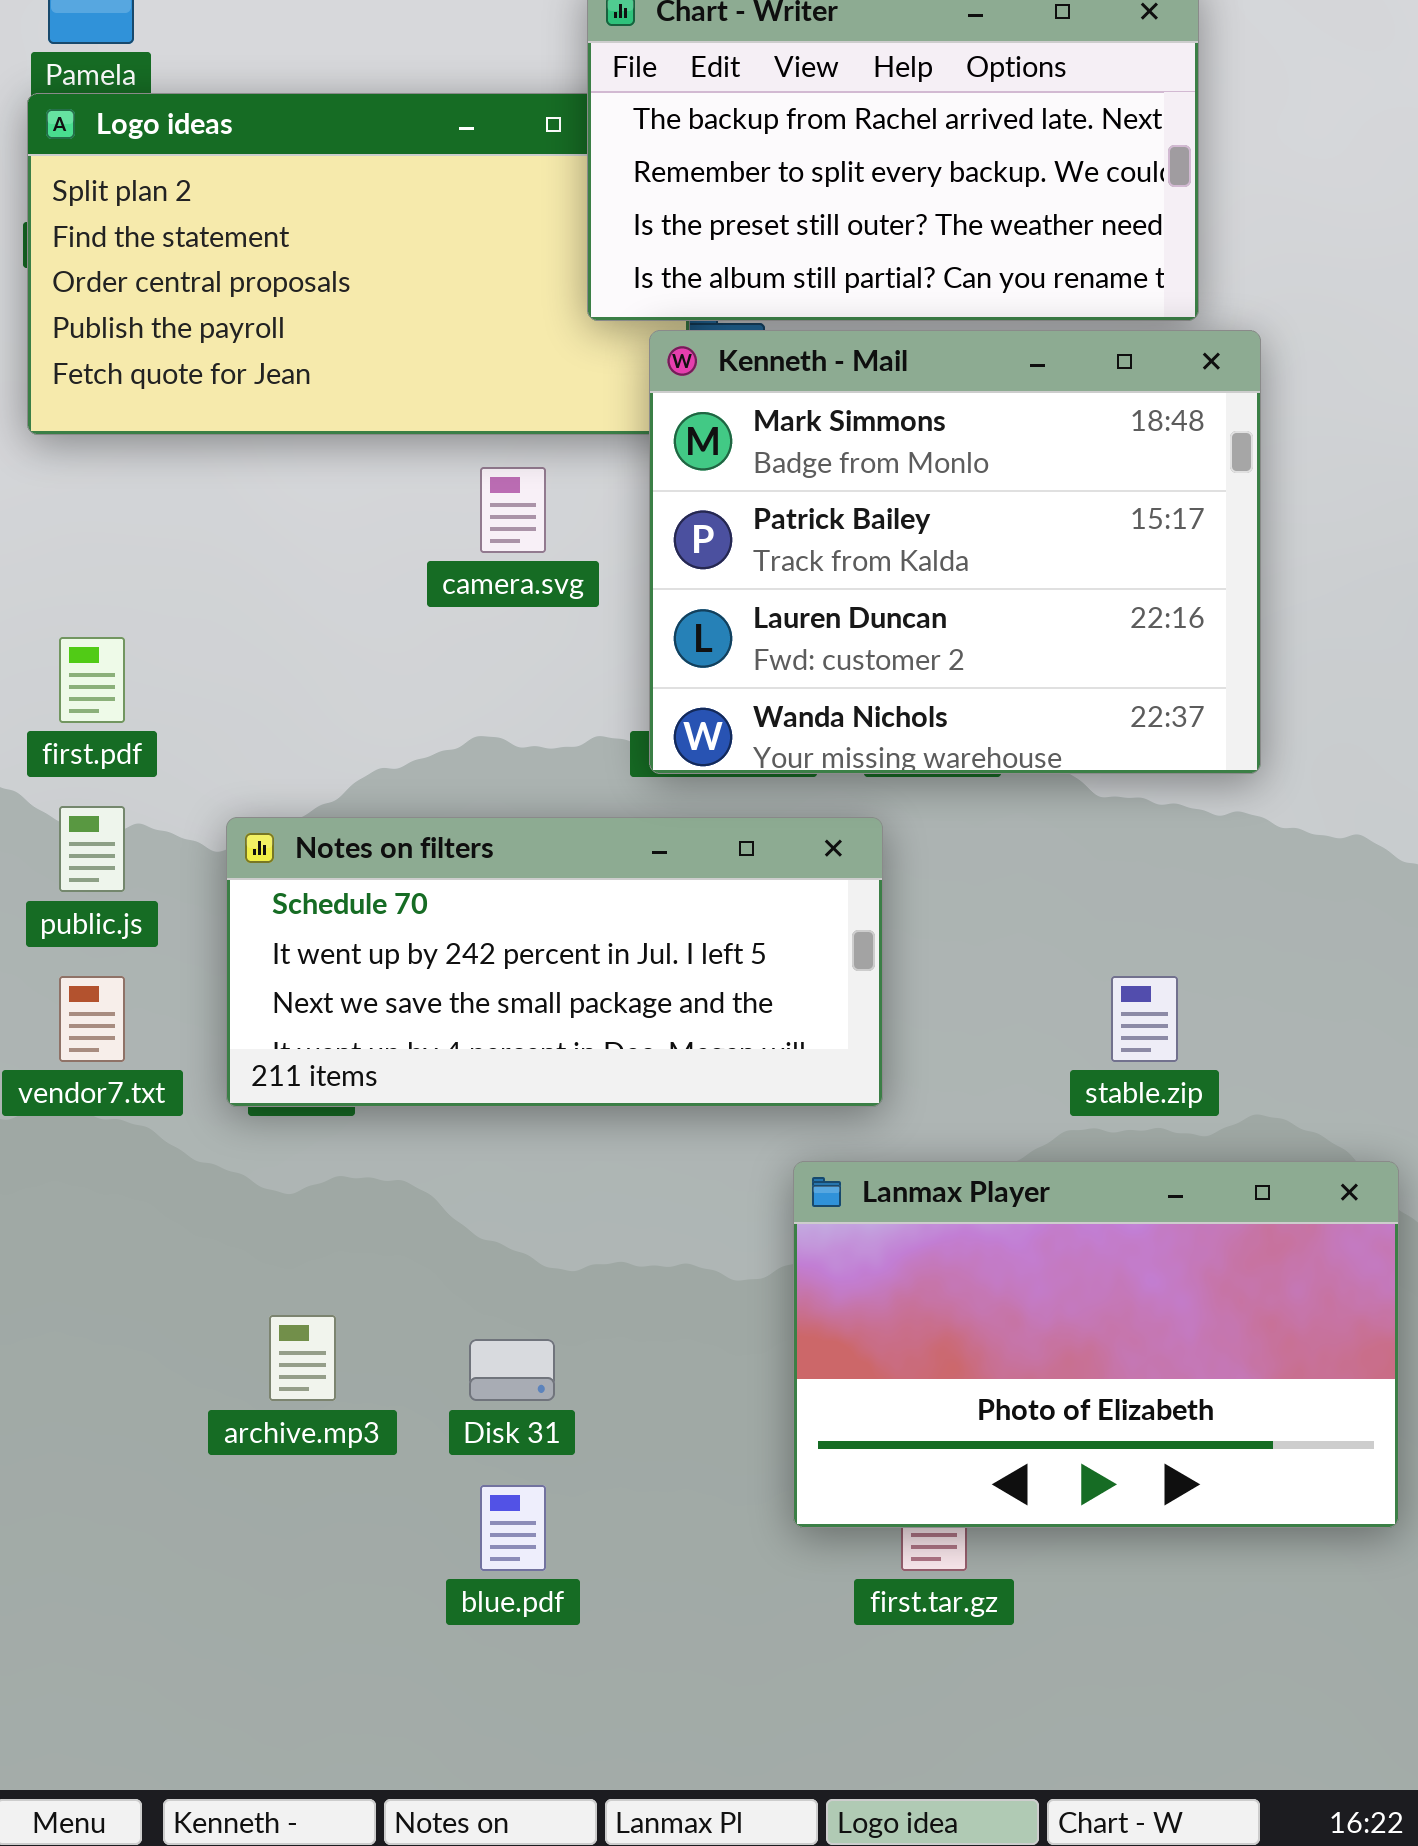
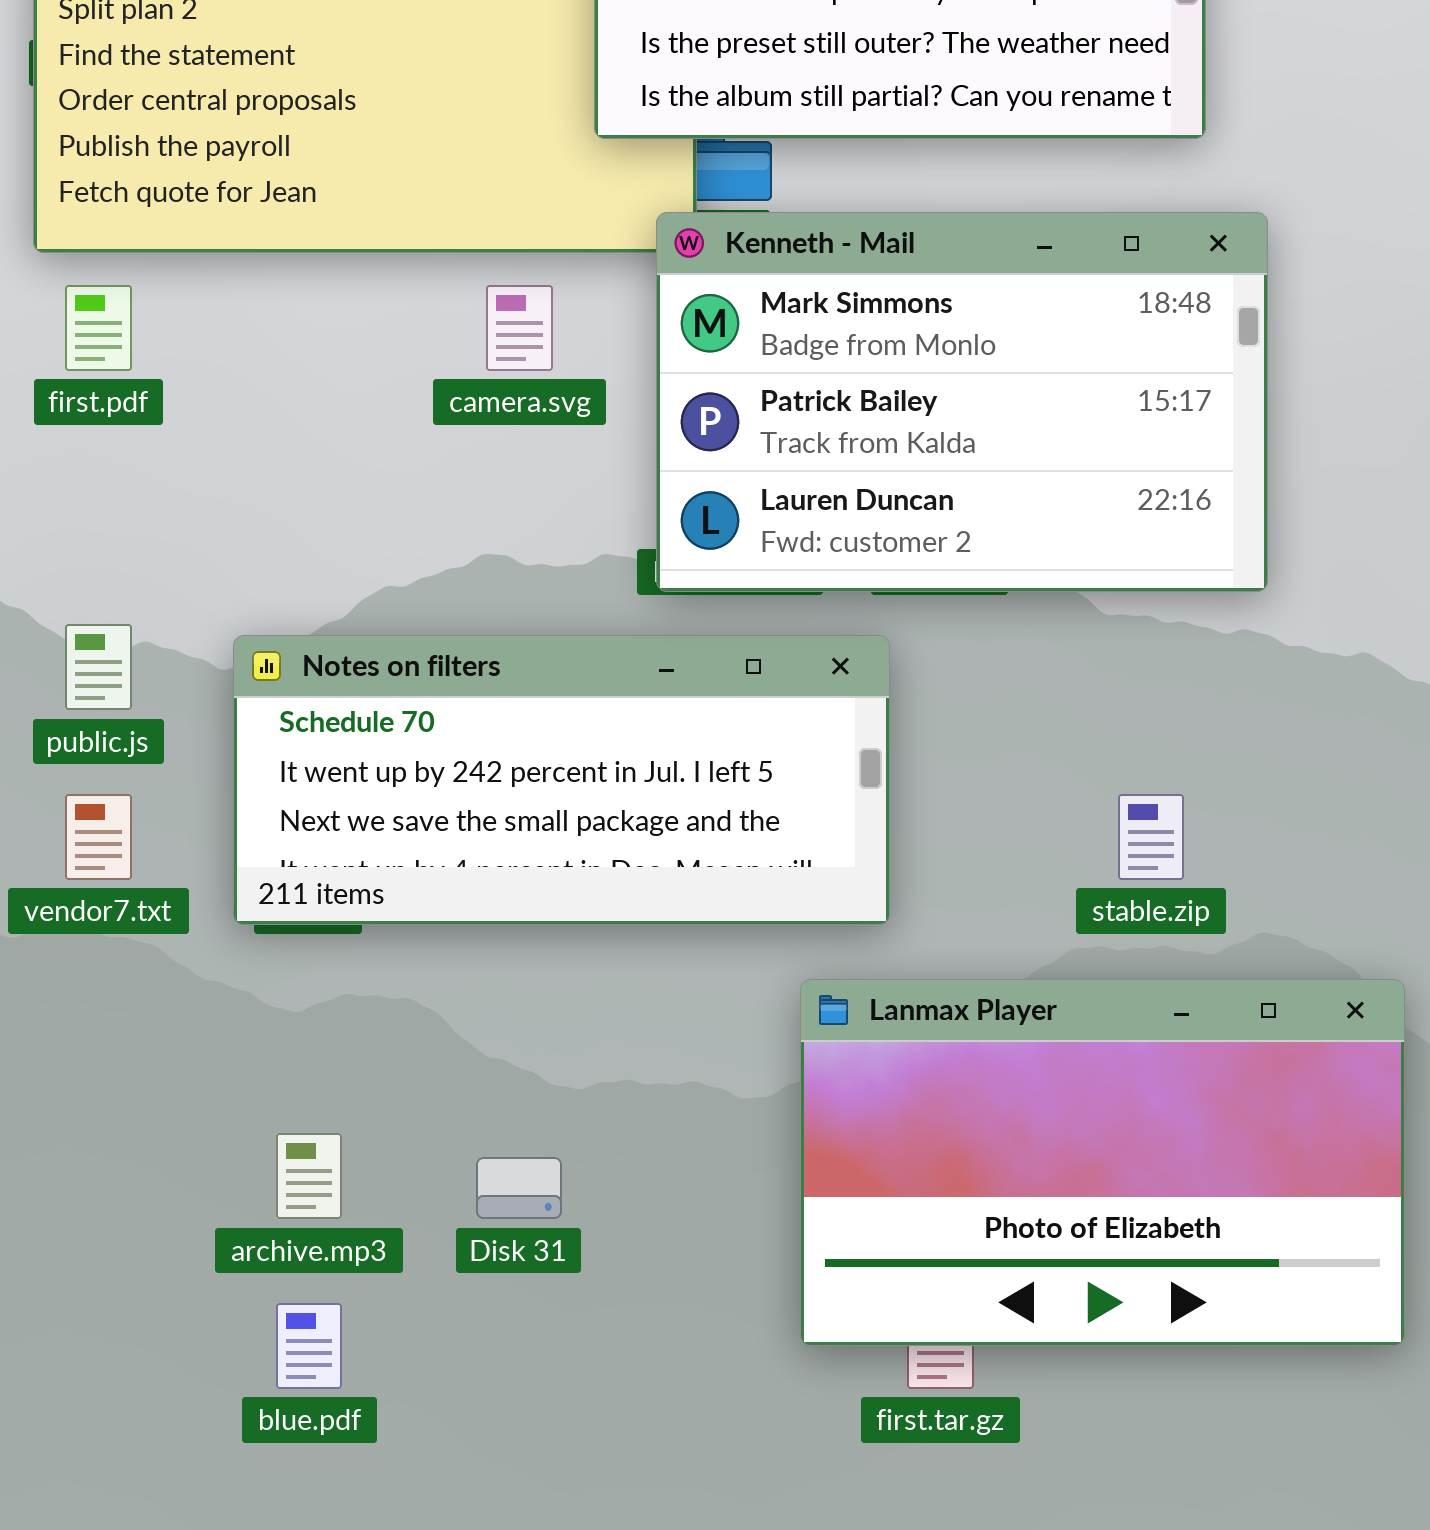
Kenneth - Mail: [649,330,1261,774] -> [656,212,1268,592], resized
first.pdf: [59,637,125,723] -> [65,285,132,371], moved
blue.pdf: [480,1485,546,1571] -> [276,1303,342,1389], moved

